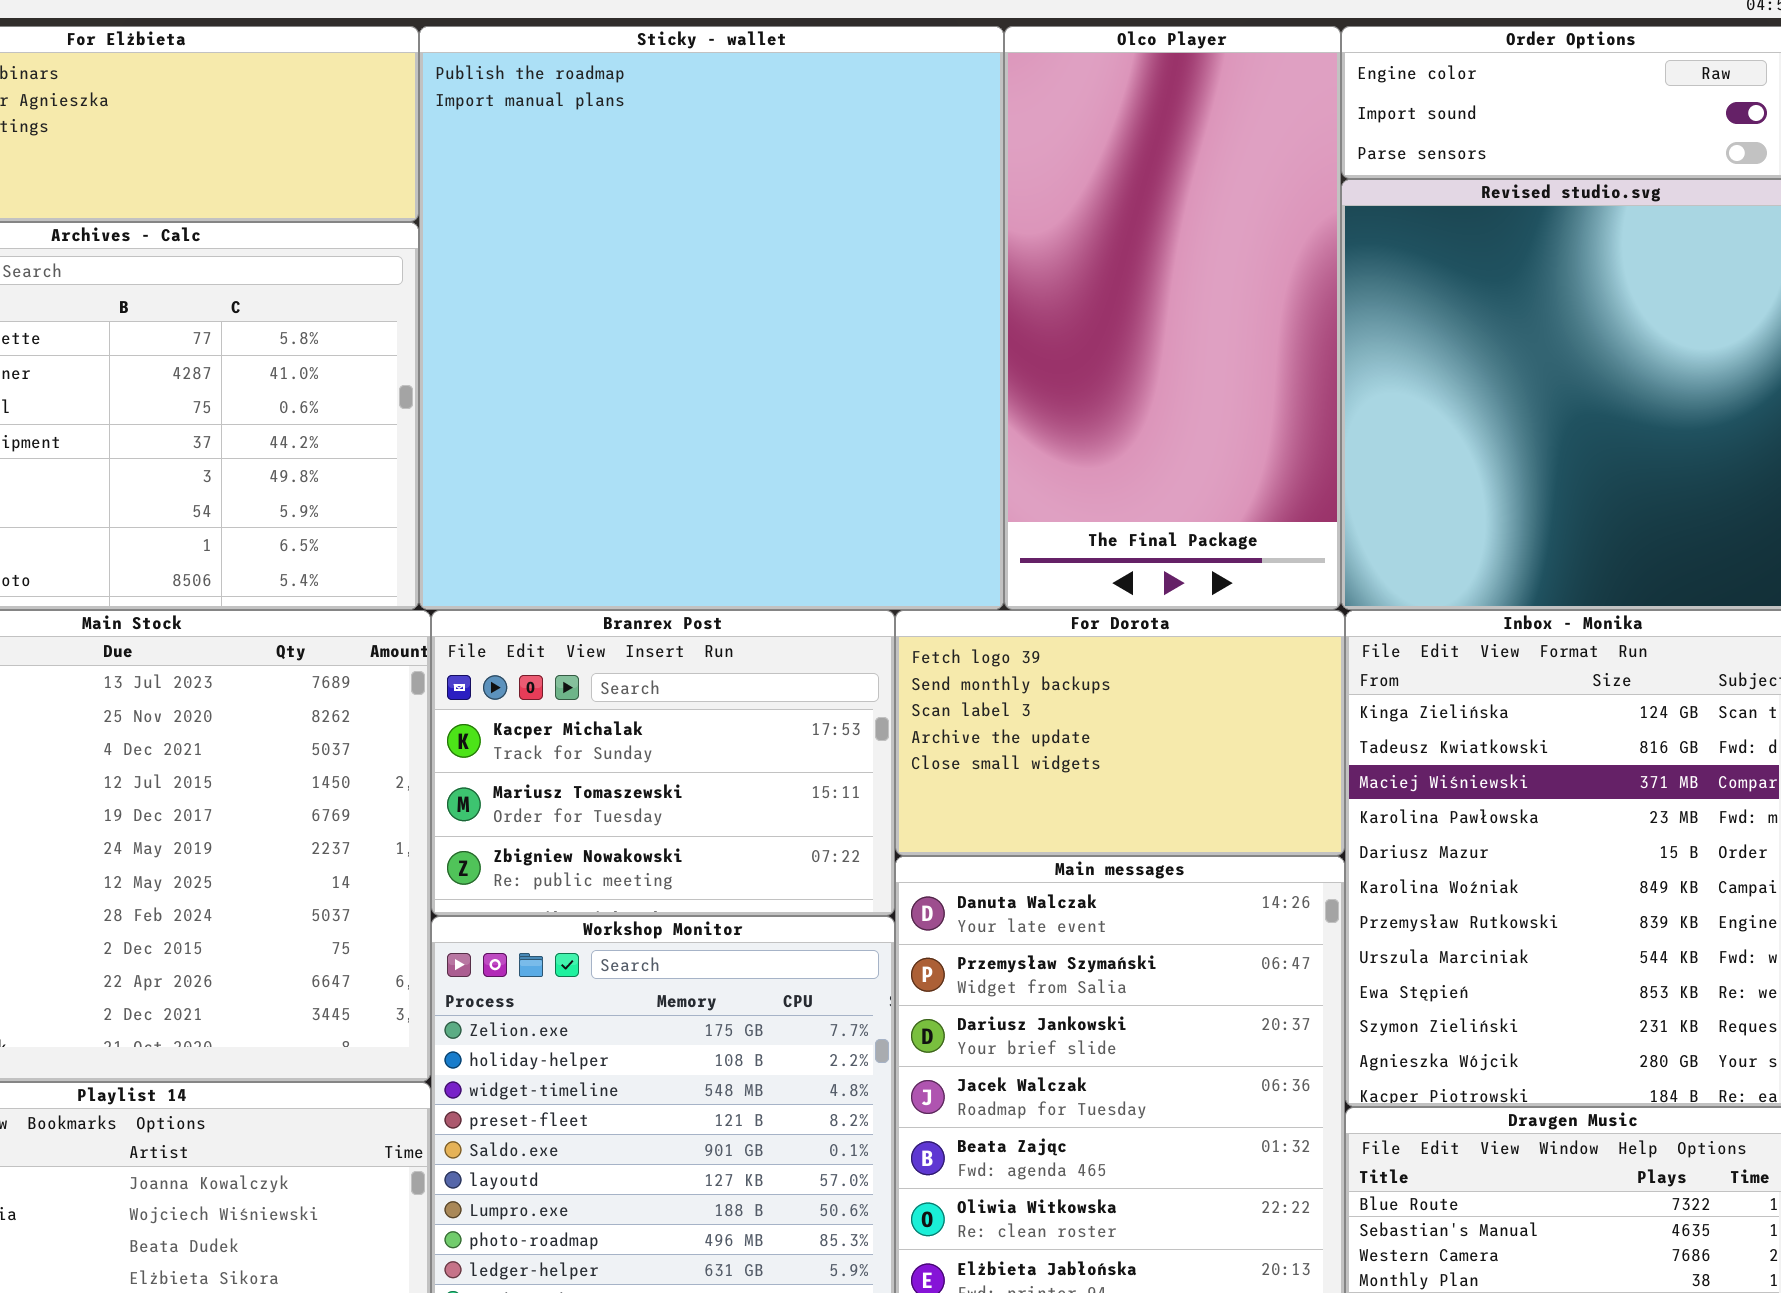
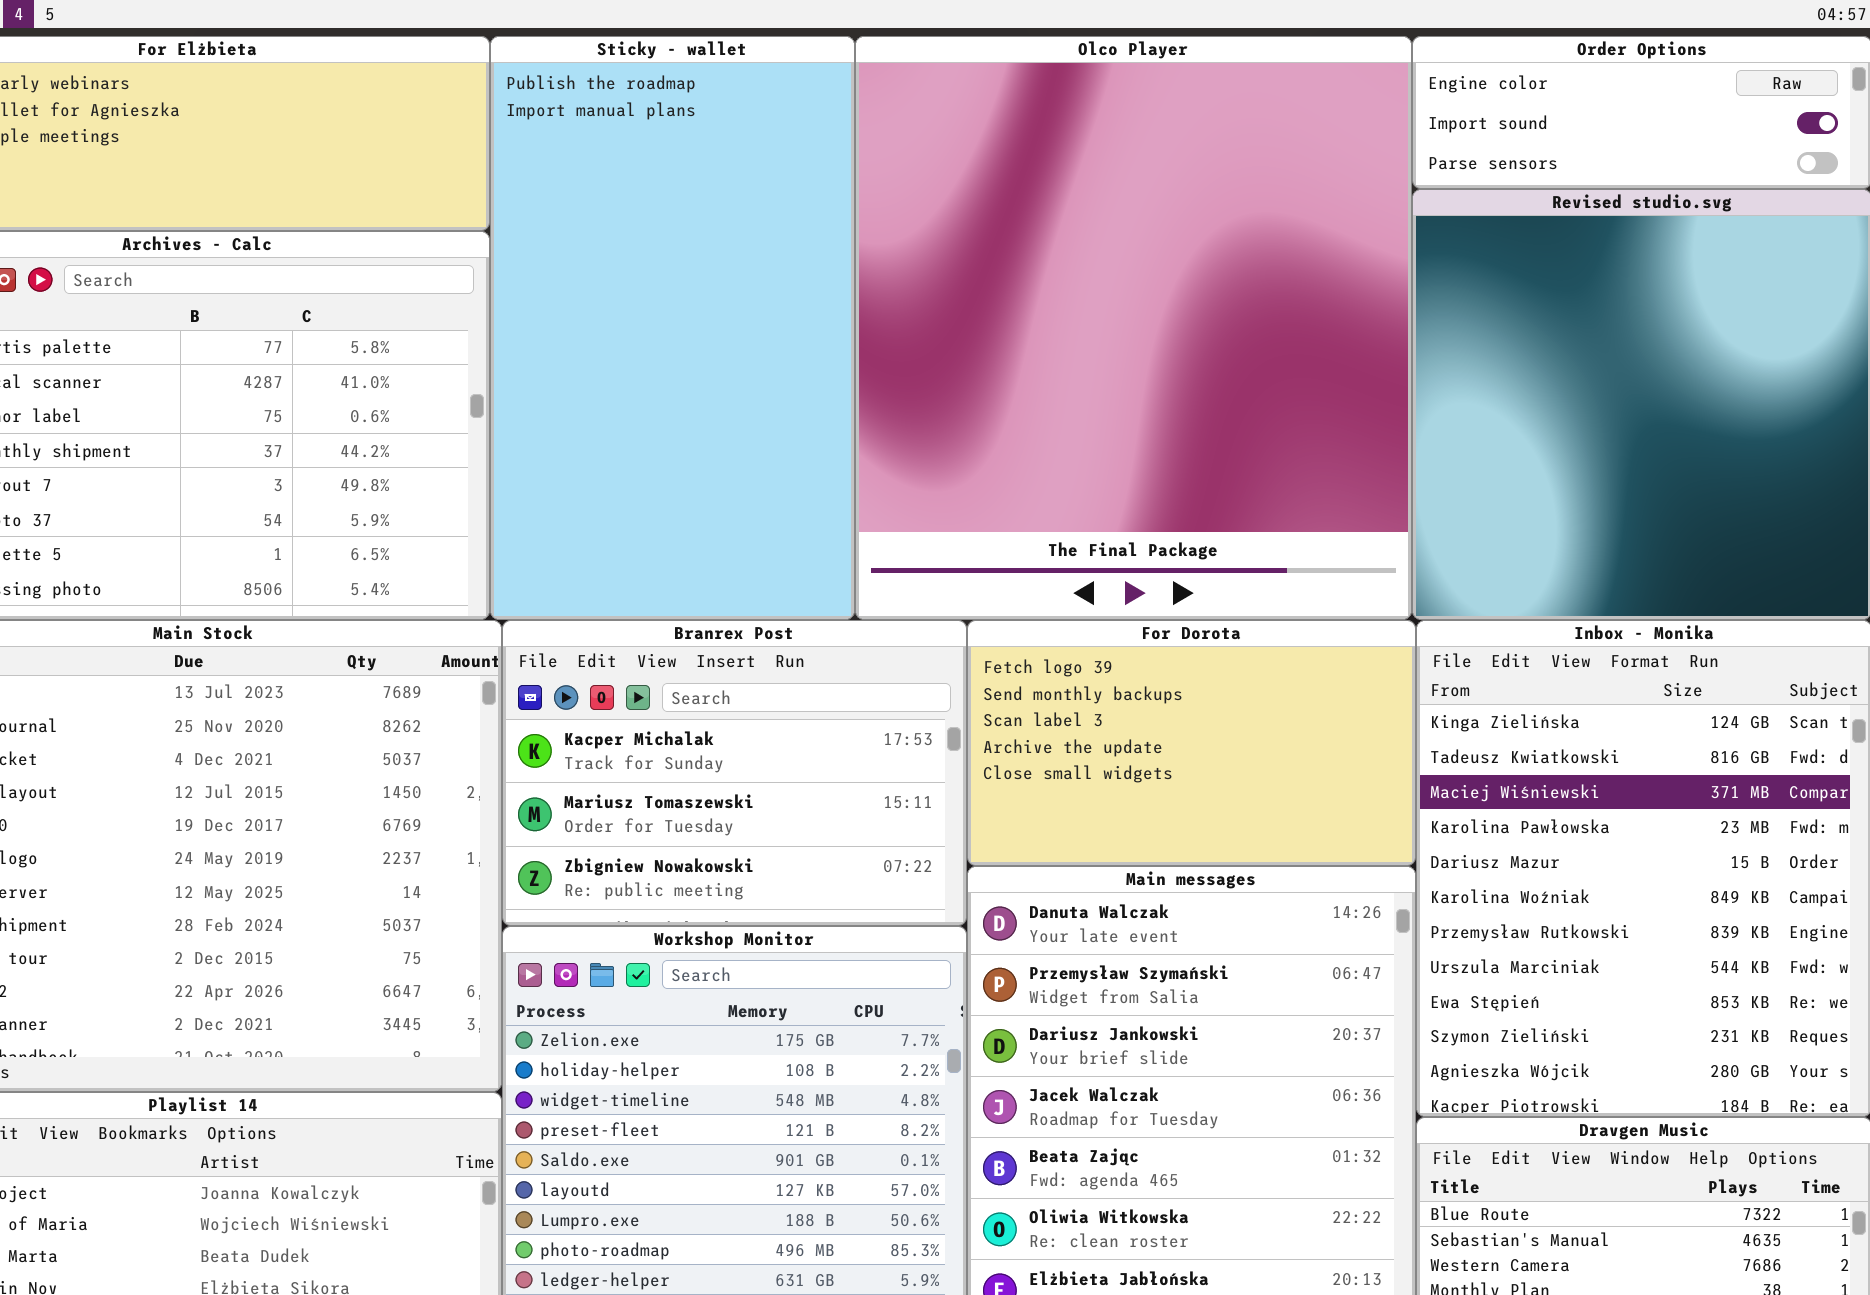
Sticky - wallet: [419,26,1004,610] -> [490,36,855,620], resized
Olco Player: [1004,26,1341,610] -> [855,36,1412,620], resized

